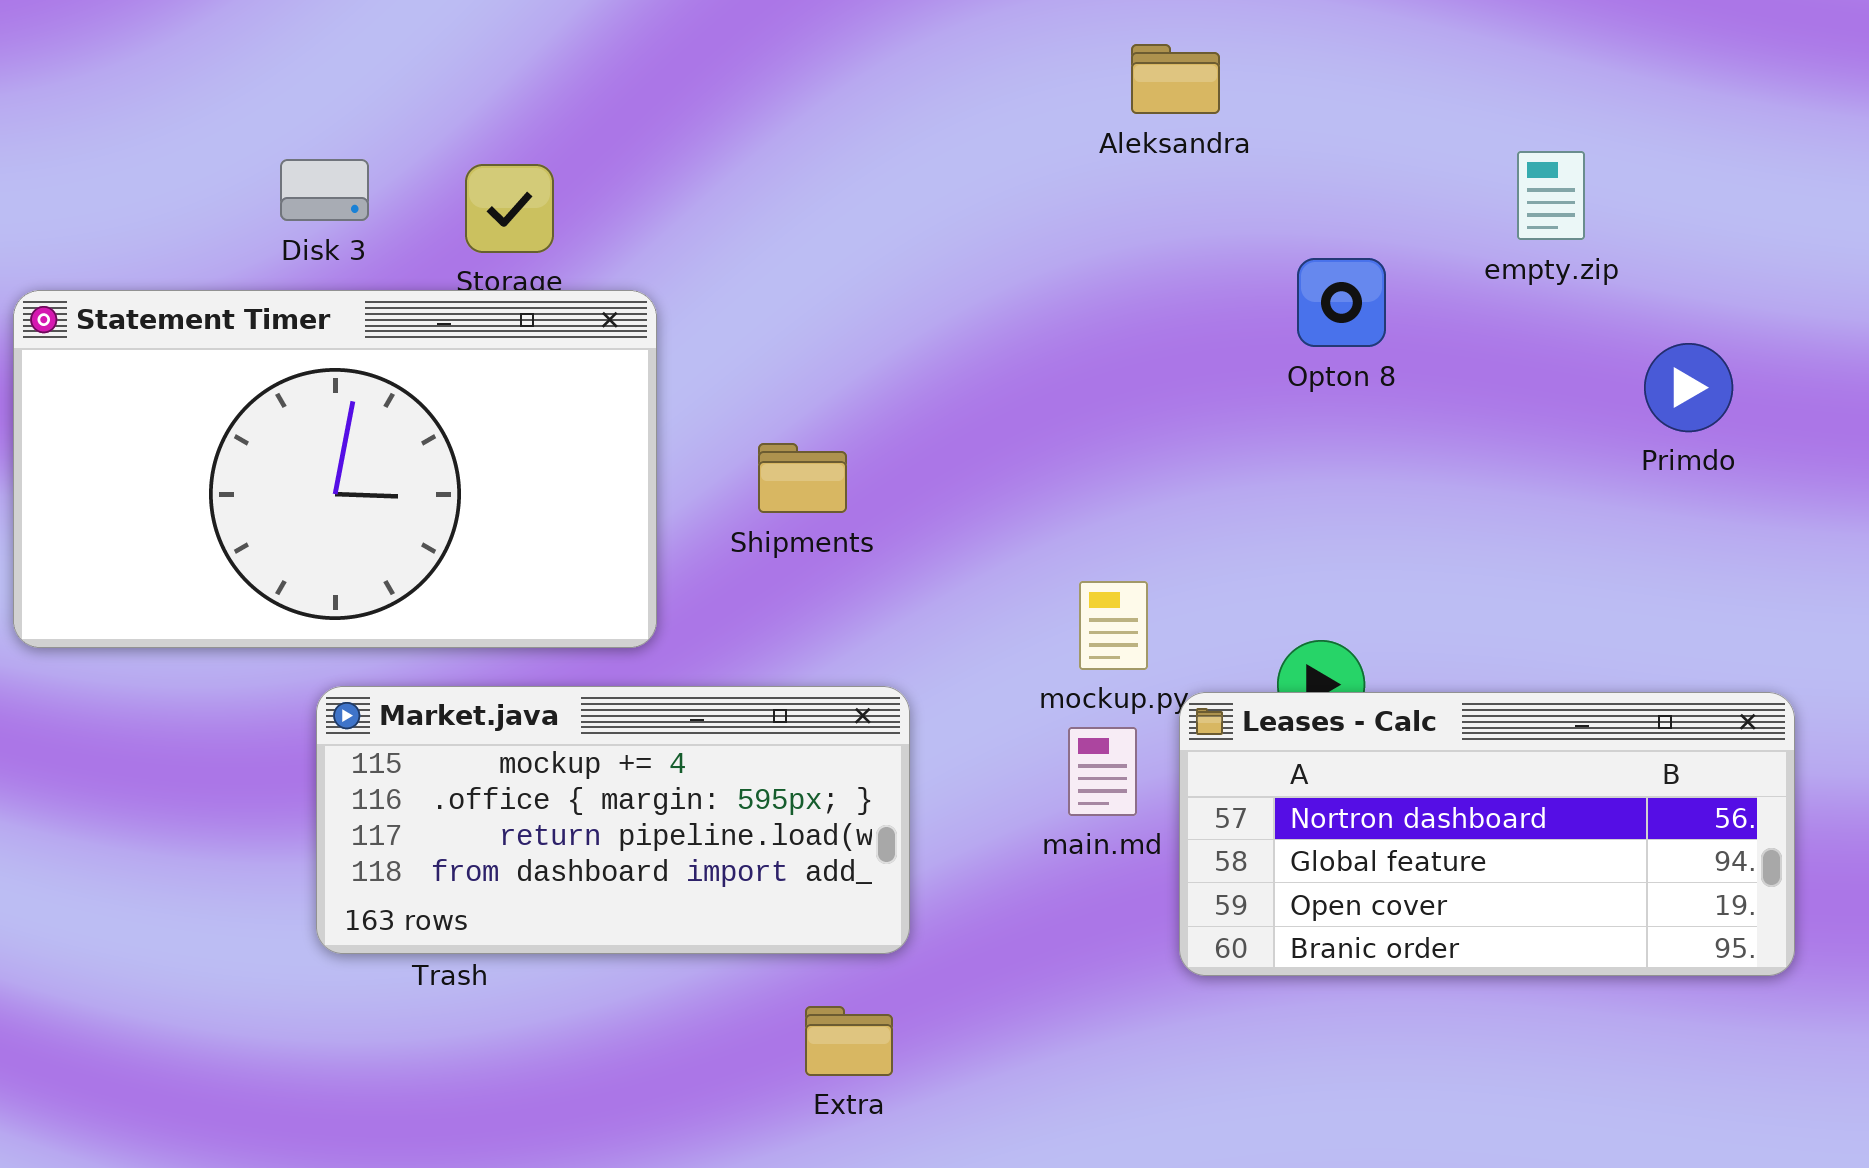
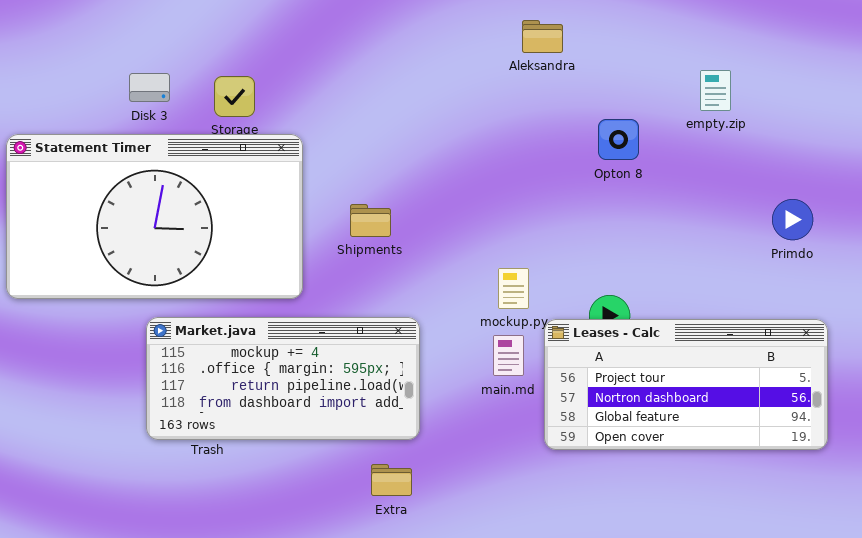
Primdo: [1644,343,1733,432] -> [772,199,813,240], moved
Leases - Calc: [1179,692,1795,976] -> [544,319,828,450], scrolled up 1 row

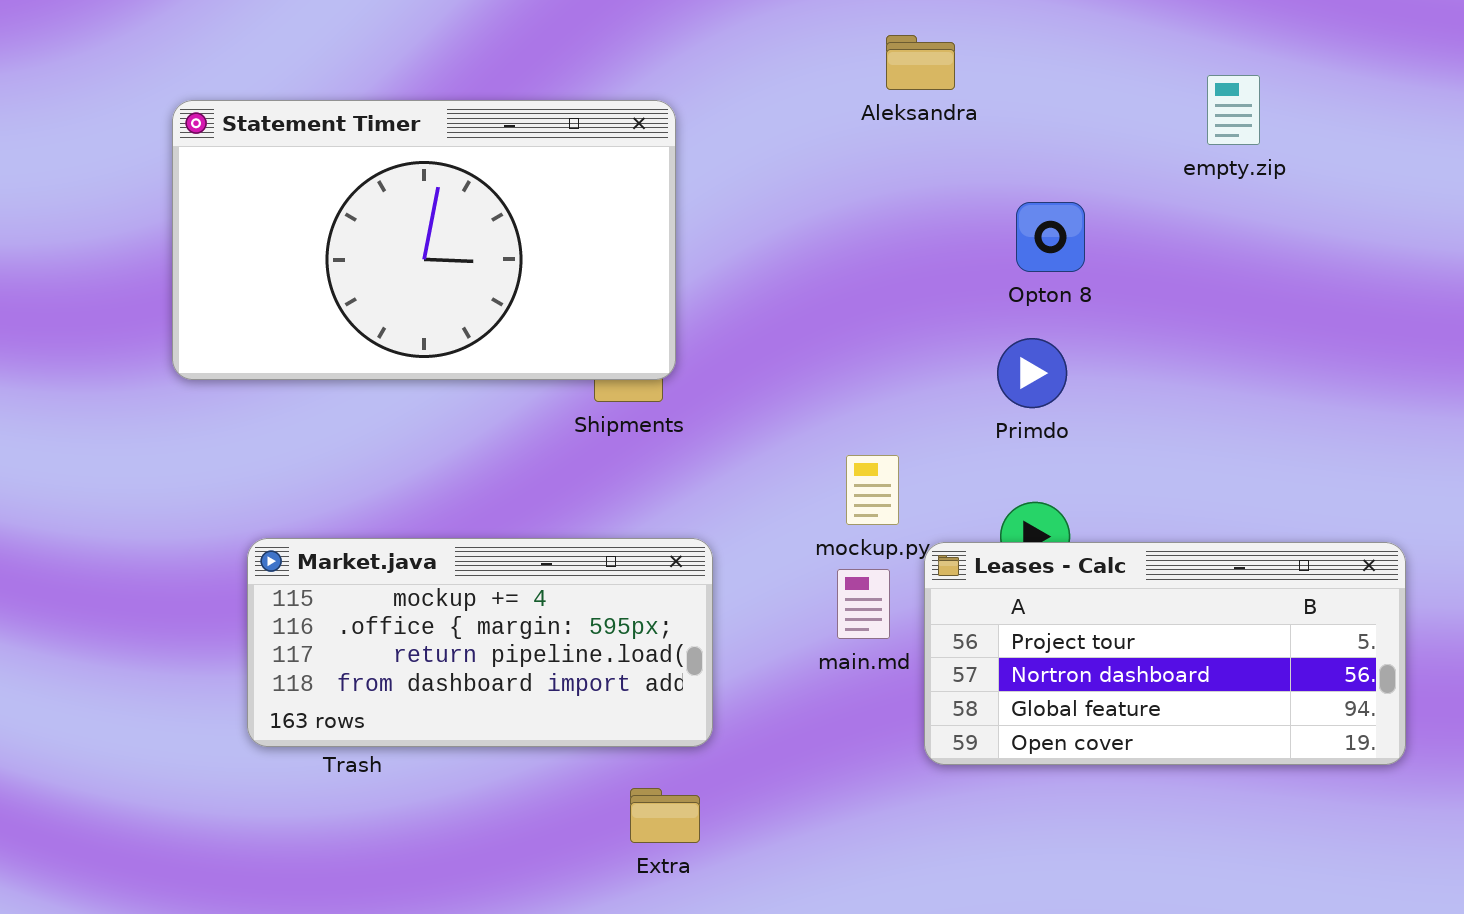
empty.zip: [700,70,731,111] -> [1207,75,1260,145], moved
Statement Timer: [6,134,303,299] -> [172,100,676,380], moved
Primdo: [772,199,813,240] -> [997,338,1067,408], moved

